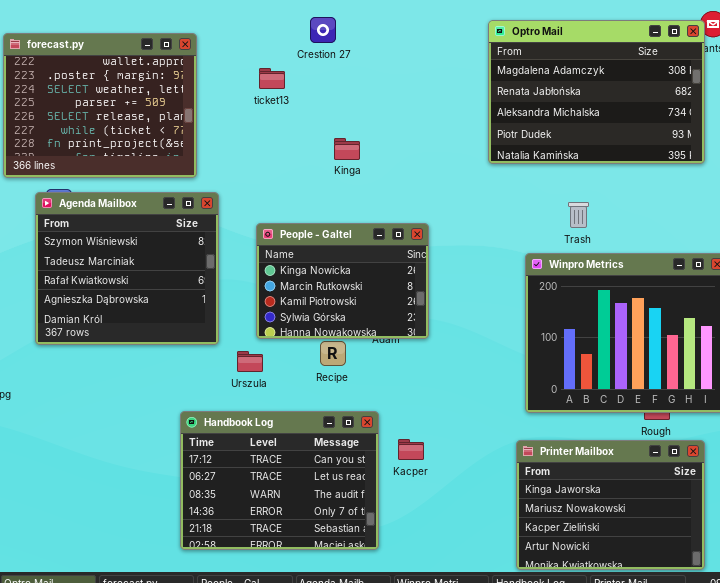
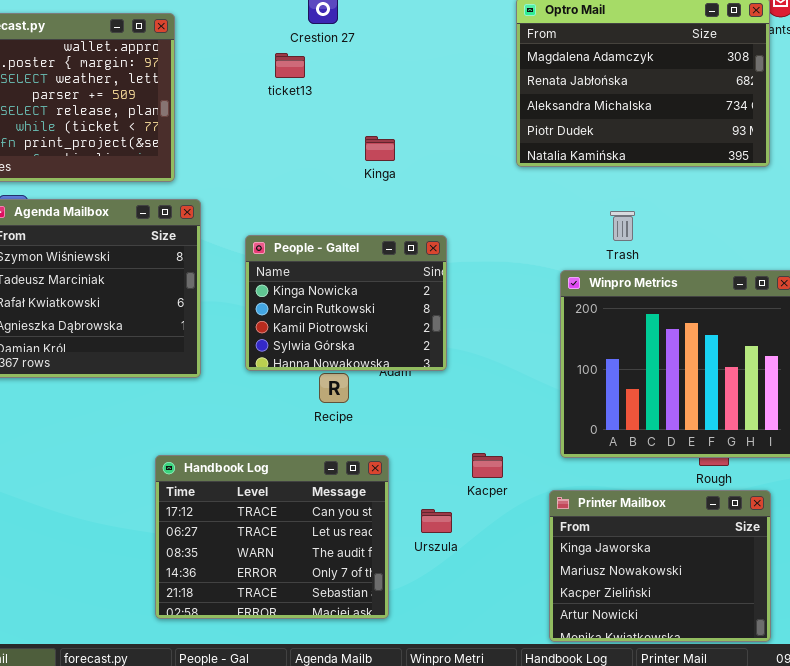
ticket13: [259,68,285,89] -> [275,53,305,78], moved
Kinga: [334,138,360,160] -> [365,136,395,161], moved
Urszula: [237,351,263,372] -> [421,509,452,533], moved
Kacper: [398,439,424,460] -> [472,453,503,478], moved

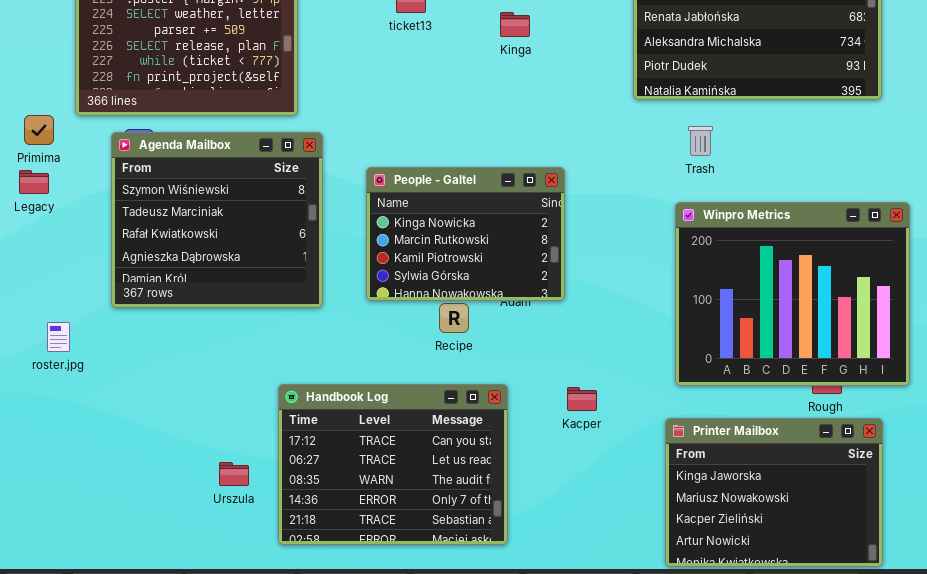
Kinga: [365,136,395,161] -> [500,12,530,37], moved
Trash: [610,211,635,241] -> [688,126,713,156], moved
Kacper: [472,453,503,478] -> [567,387,597,411], moved
Urszula: [421,509,452,533] -> [219,462,249,486], moved

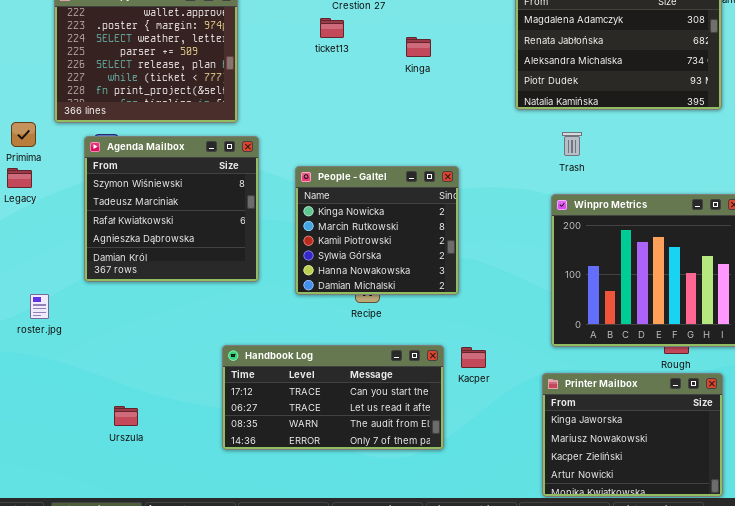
People - Galtel: [366,167,565,301] -> [295,166,459,295], resized
Handbook Log: [278,384,508,545] -> [222,345,444,450], resized
Urszula: [219,462,249,486] -> [114,406,138,426], moved

